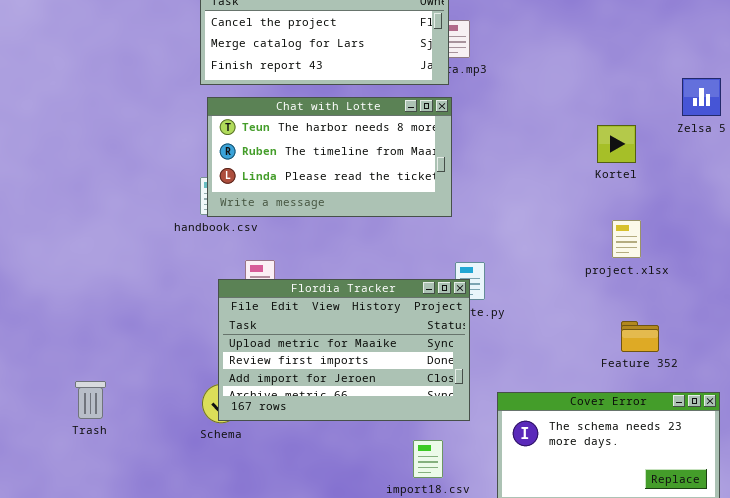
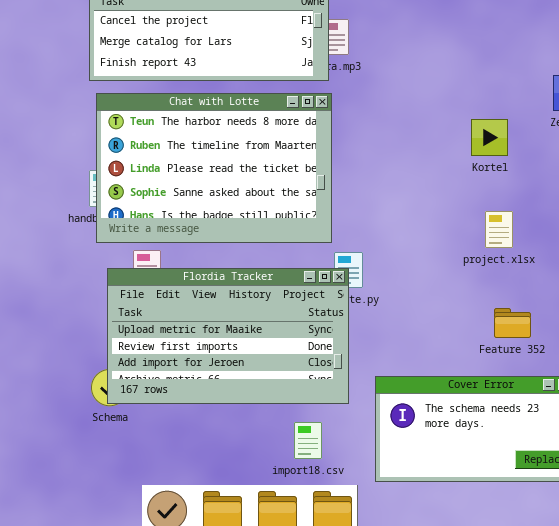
Chat with Lotte: [207,97,452,217] -> [96,93,332,243], resized

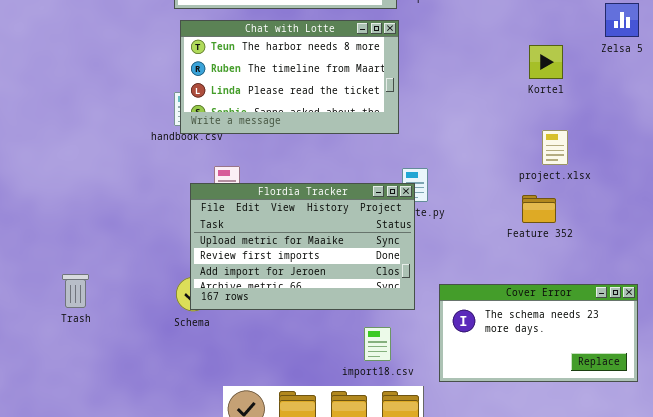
Chat with Lotte: [96,93,332,243] -> [180,20,399,134], resized
Feature 352: [494,308,531,338] -> [522,195,556,223], moved

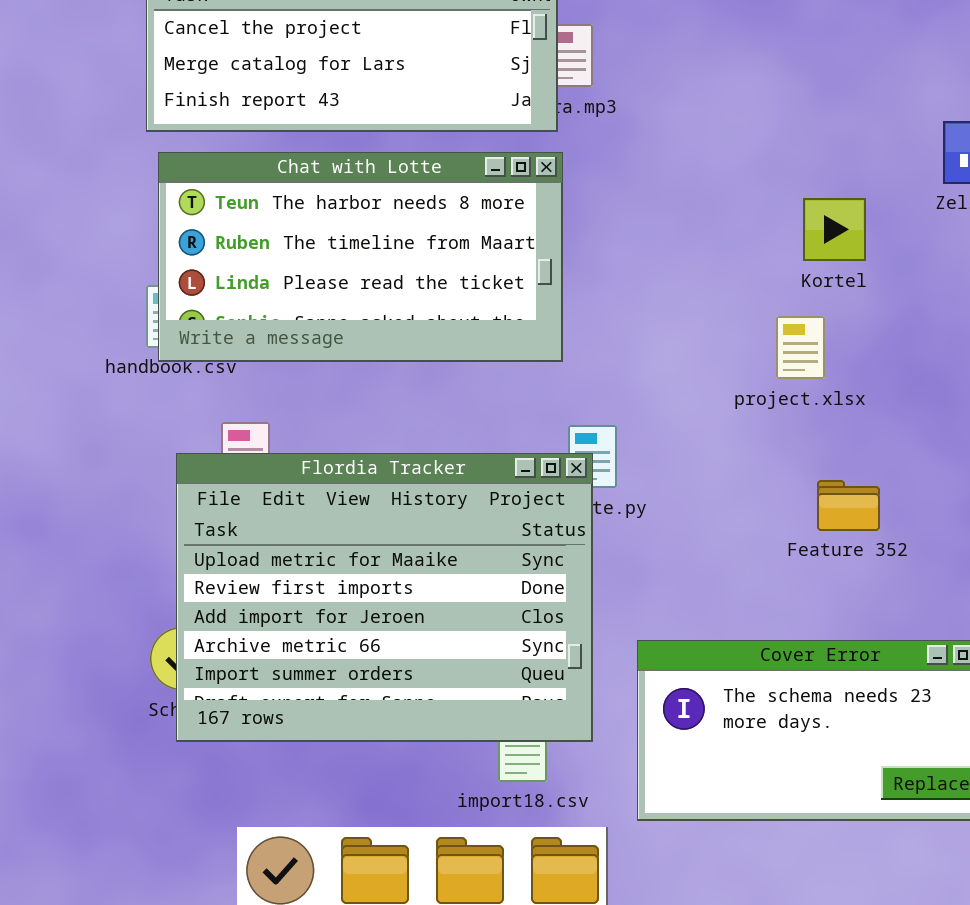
project.xlsx: [542,130,568,165] -> [776,316,825,379], moved
Flordia Tracker: [190,183,415,310] -> [176,453,593,742], resized
Feature 352: [522,195,556,223] -> [817,480,880,531], moved

